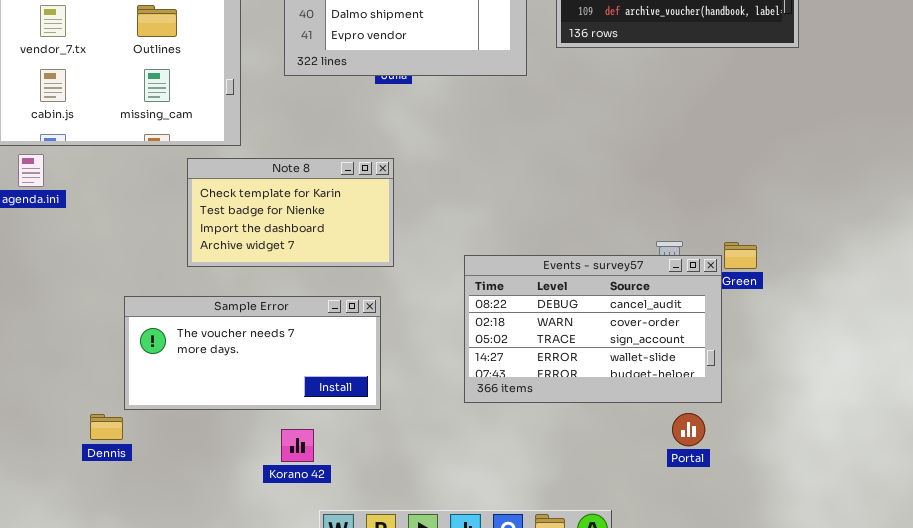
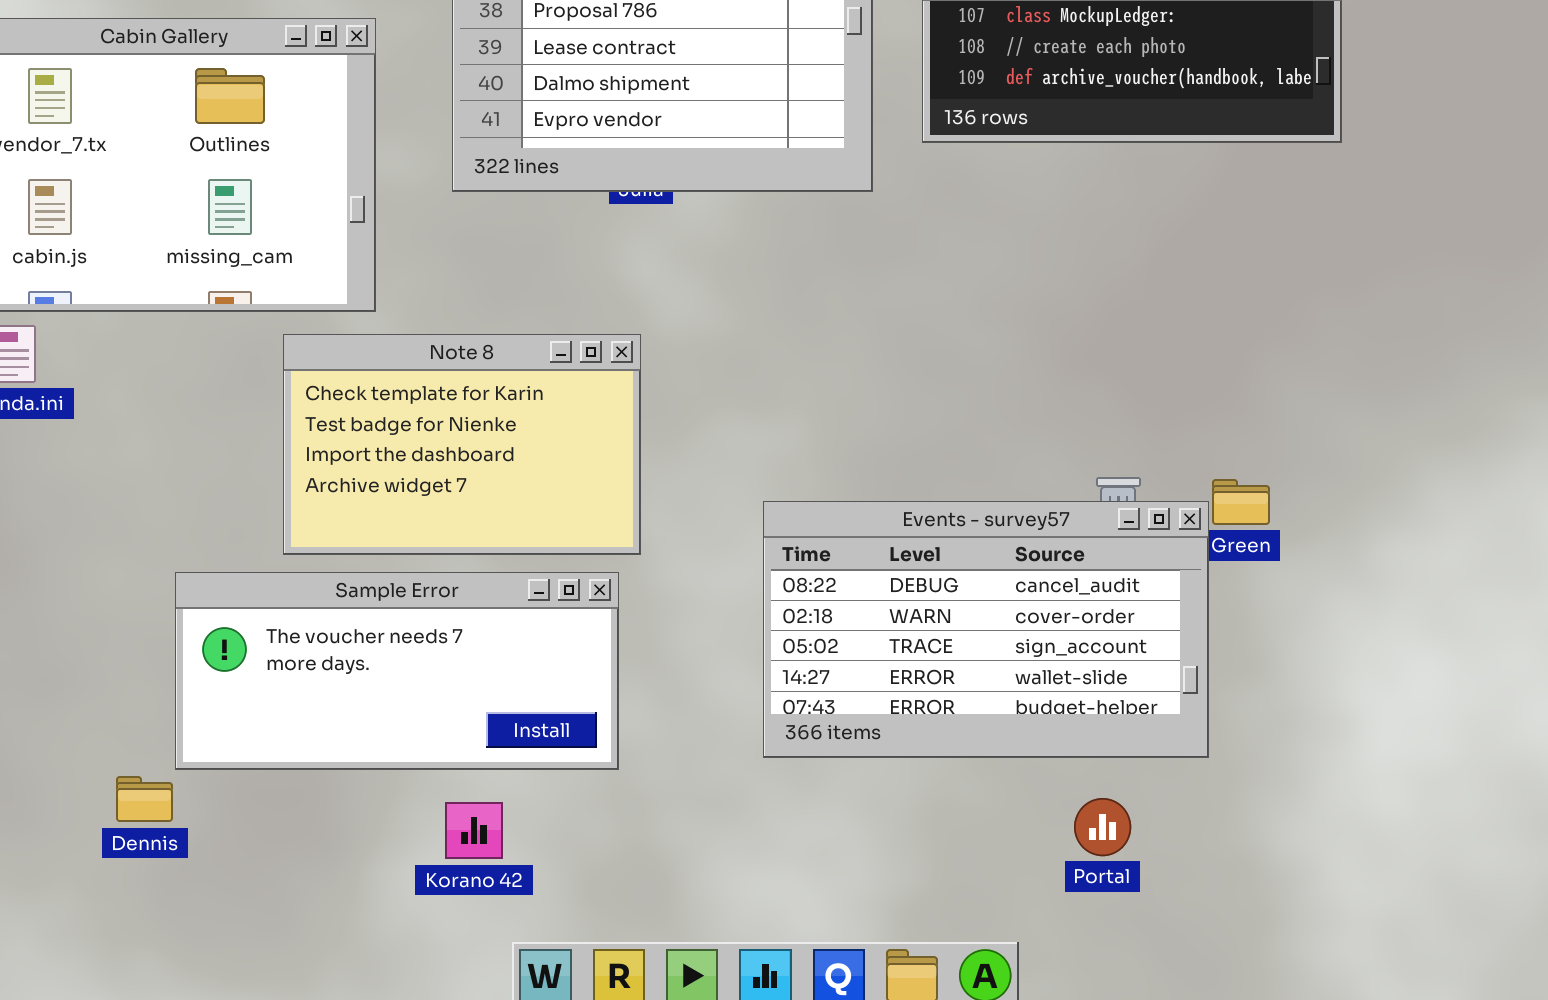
Note 8: [187,158,394,267] -> [283,334,641,555], resized
Portal: [672,413,705,446] -> [1074,798,1131,856], moved

